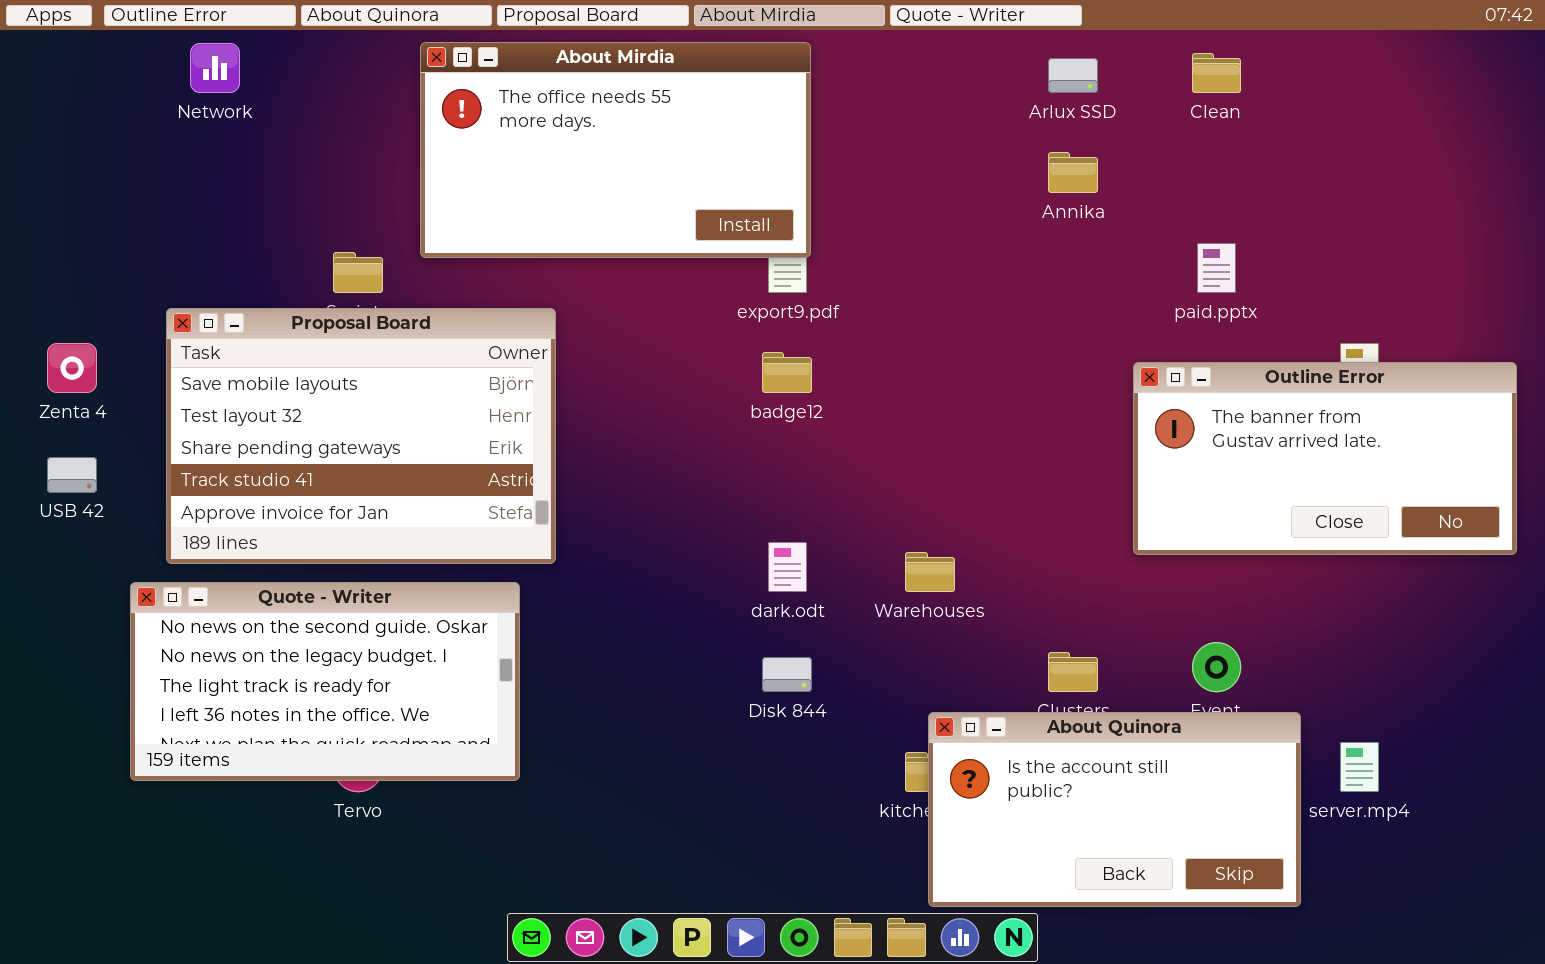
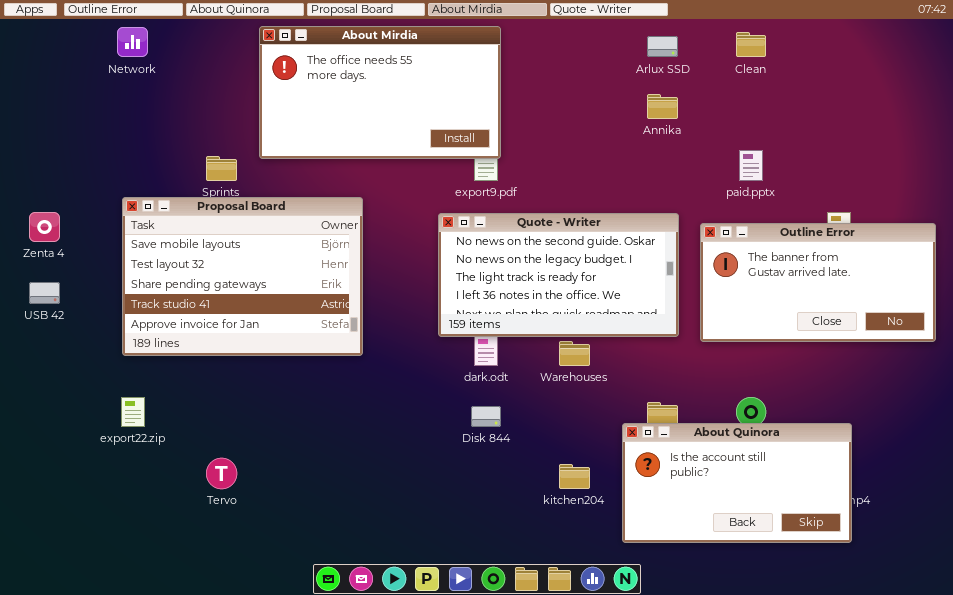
Proposal Board: [166,308,556,564] -> [122,197,363,356], moved
Quote - Writer: [130,582,520,781] -> [438,213,679,337], moved
About Quinora: [928,712,1301,907] -> [622,423,852,543], moved

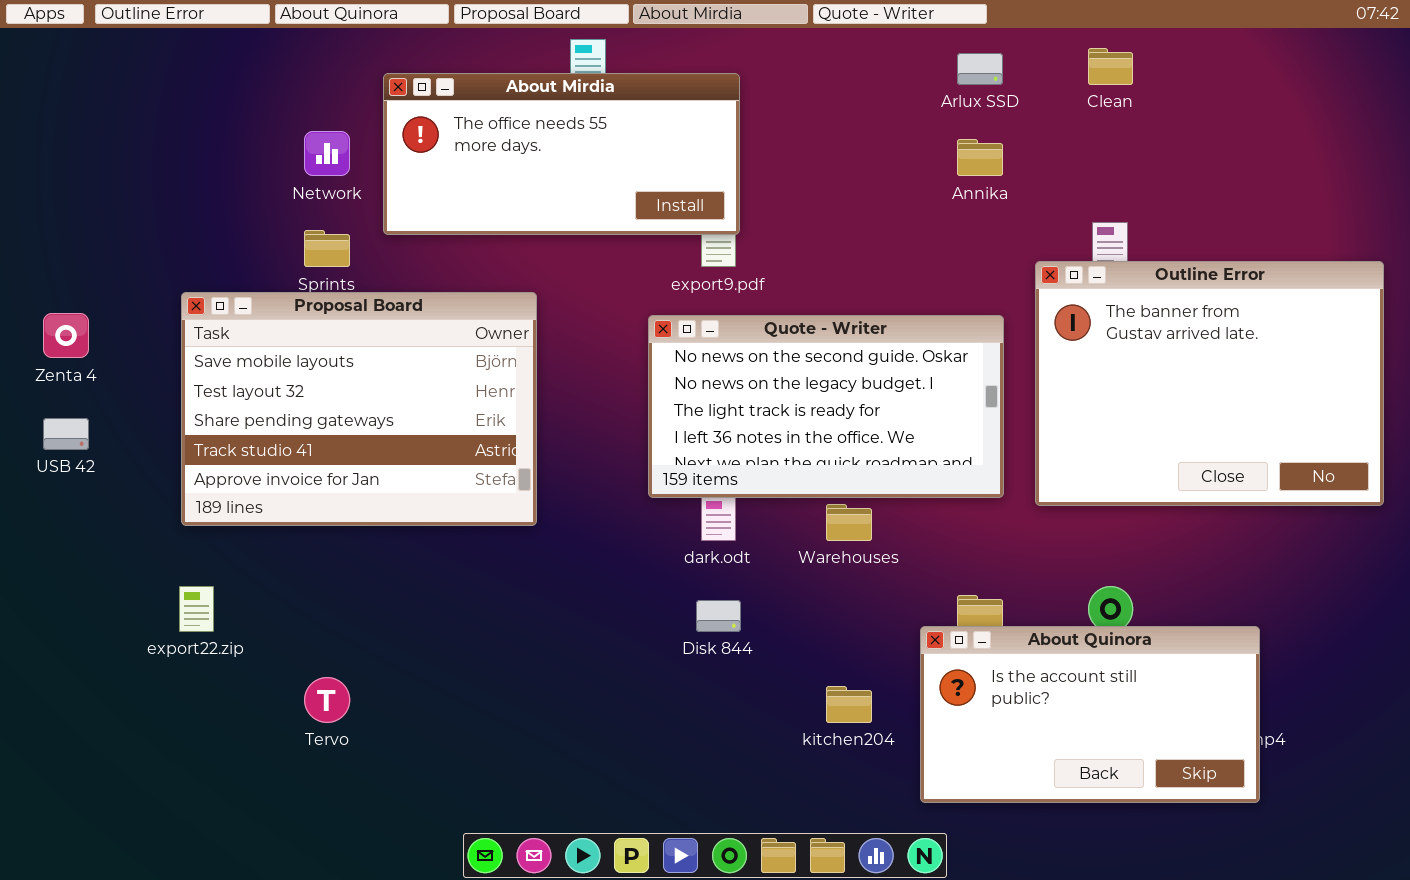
About Mirdia: [259,26,501,159] -> [383,73,740,235], resized
Network: [117,27,148,57] -> [304,131,350,176], moved
Outline Error: [700,223,936,342] -> [1035,261,1384,506], resized

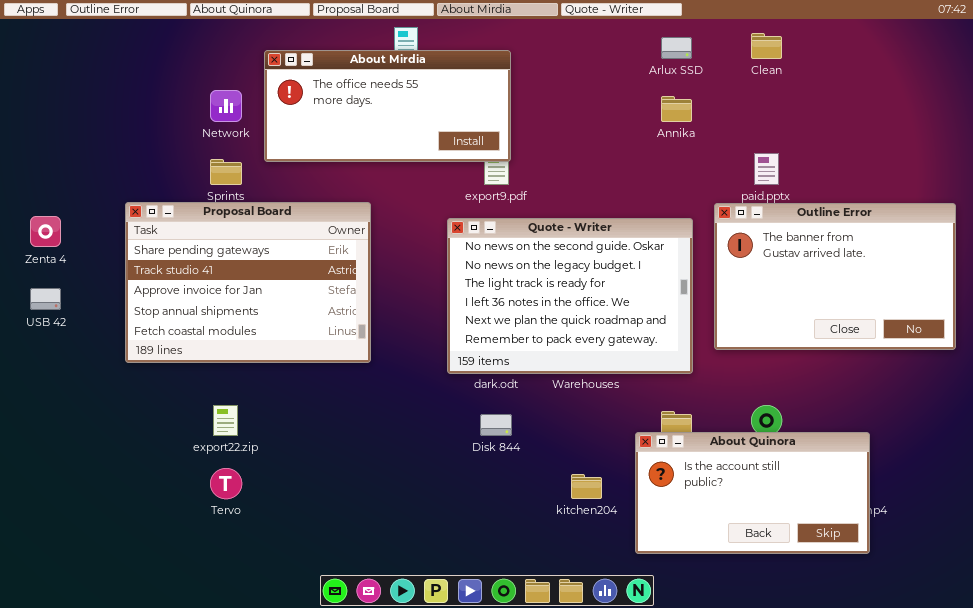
Outline Error: [1035,261,1384,506] -> [714,203,956,350], resized
Proposal Board: [181,292,537,526] -> [125,202,371,363], scrolled down 2 rows
Quote - Writer: [648,315,1004,498] -> [447,218,693,374], resized
export22.zip: [179,586,214,632] -> [213,405,238,436], moved

